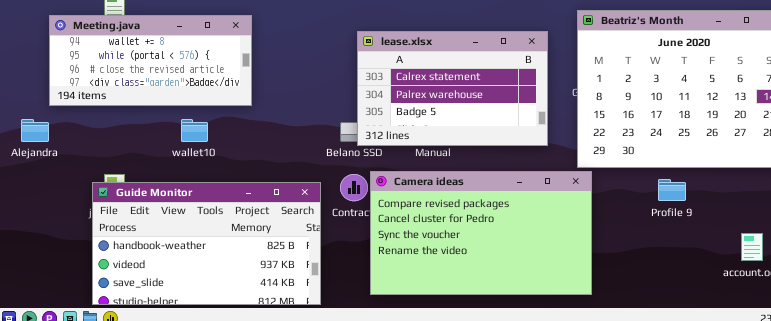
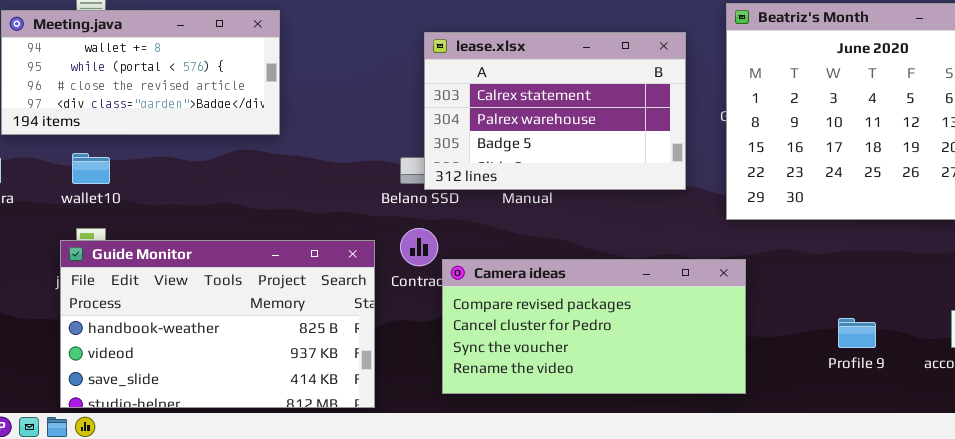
wallet10: [181,119,208,142] -> [72,153,110,184], moved
Camera ideas: [370,171,592,295] -> [442,259,746,394], resized
Profile 9: [658,179,686,201] -> [838,318,876,348], moved

